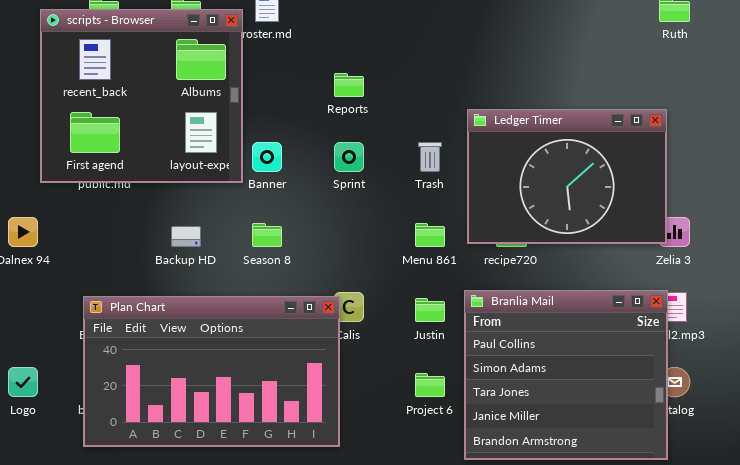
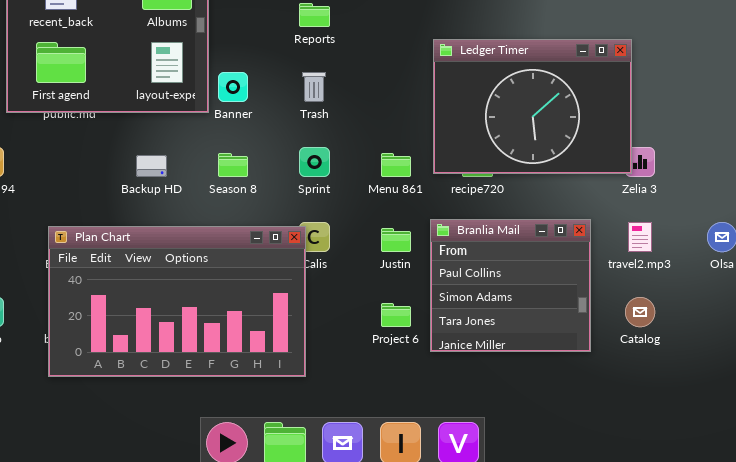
Sprint: [334,142,364,172] -> [299,147,330,177], moved
Trash: [418,142,442,172] -> [302,72,326,102], moved
Branlia Mail: [464,290,668,460] -> [430,219,591,352], resized

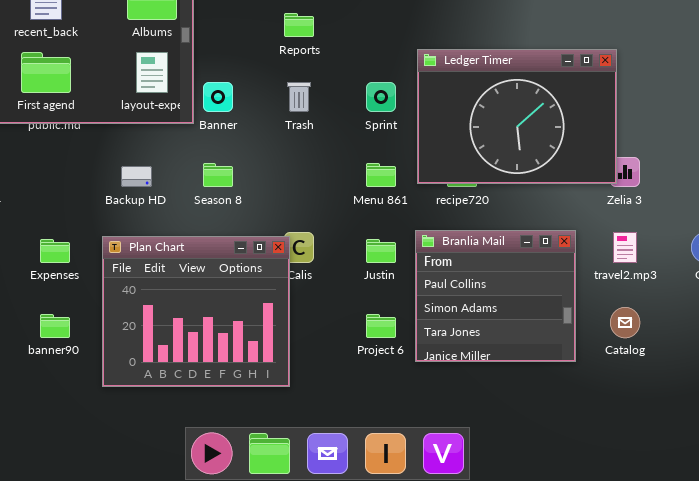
Sprint: [299,147,330,177] -> [366,82,396,112], moved
Plan Chart: [48,226,306,377] -> [102,236,290,387], resized

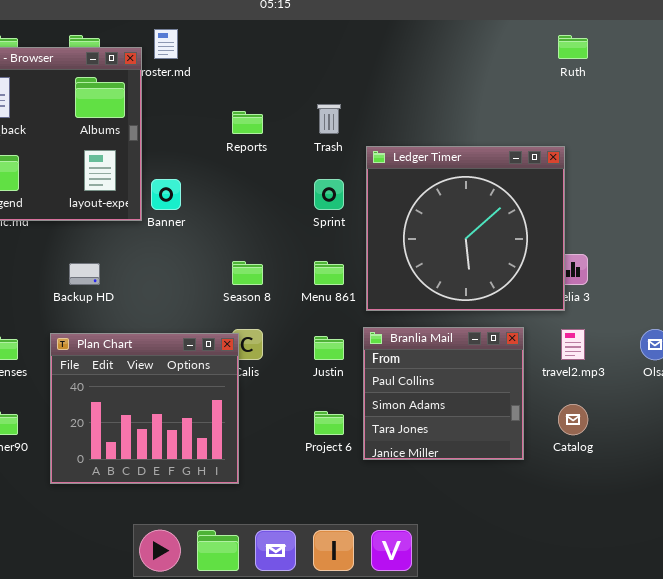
Ledger Timer: [417,49,617,184] -> [366,146,565,311], resized
Trash: [287,82,311,112] -> [317,104,341,134], moved
Season 8: [203,163,233,187] -> [232,261,263,285], moved

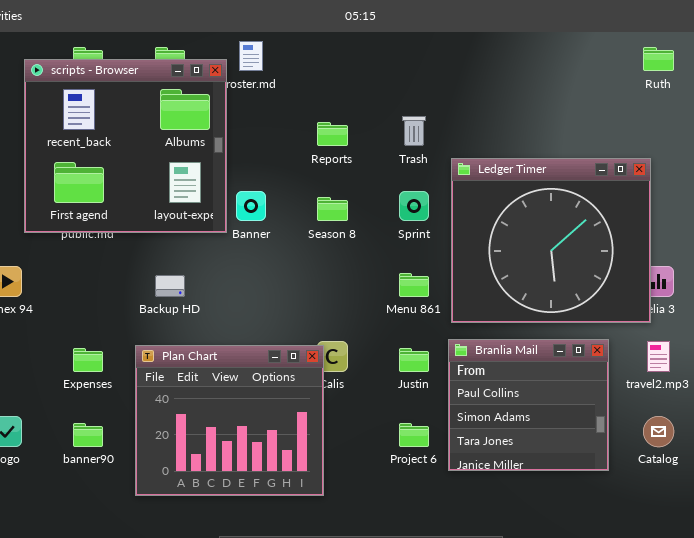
Season 8: [232,261,263,285] -> [317,197,348,221], moved

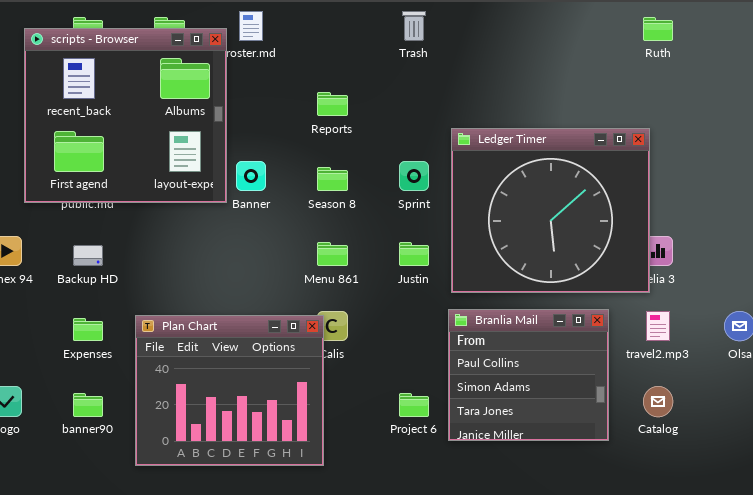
Trash: [402,116,426,146] -> [402,11,426,41], moved
Menu 861: [399,273,429,297] -> [317,242,348,266], moved
Backup HD: [155,275,185,297] -> [73,245,103,266], moved
Justin: [399,348,429,372] -> [399,242,429,266], moved

